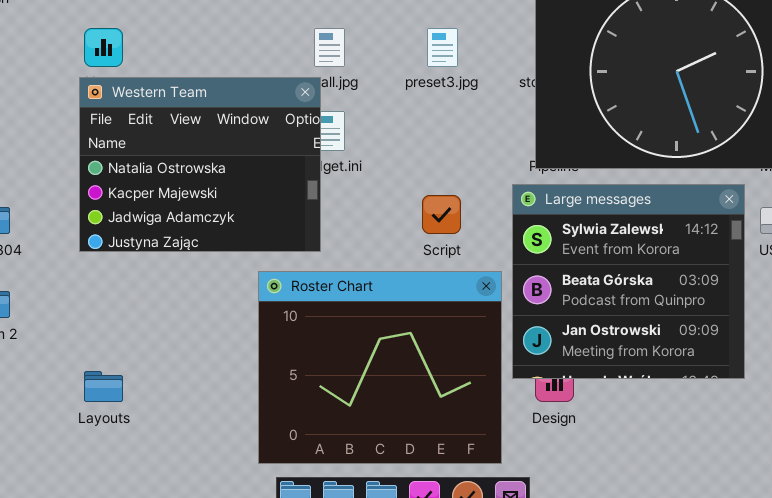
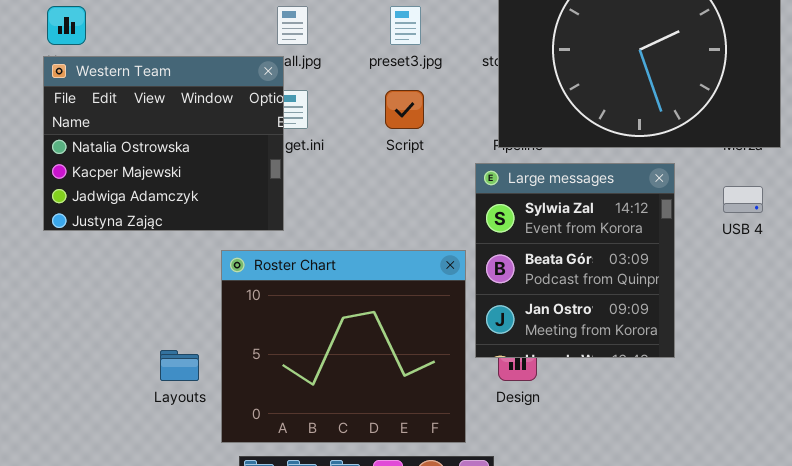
Large messages: [512,184,745,379] -> [475,163,675,358], resized
Script: [422,195,461,234] -> [385,90,424,129], moved
Layouts: [84,371,123,402] -> [160,350,199,381], moved

